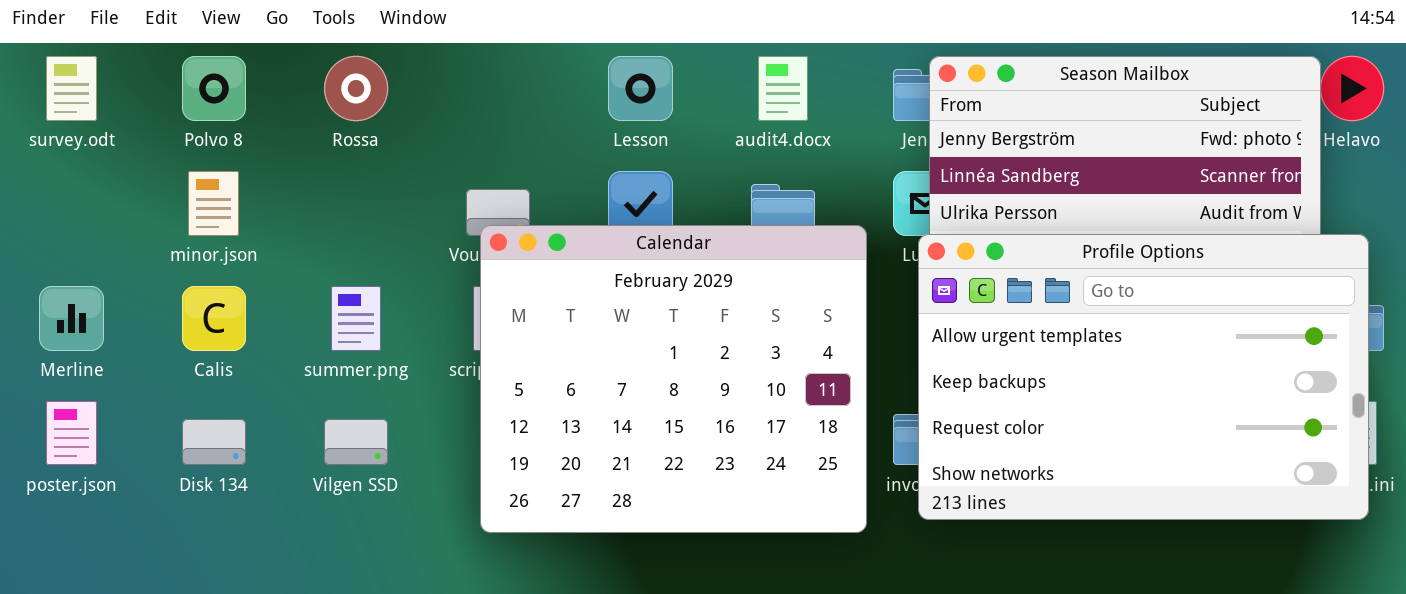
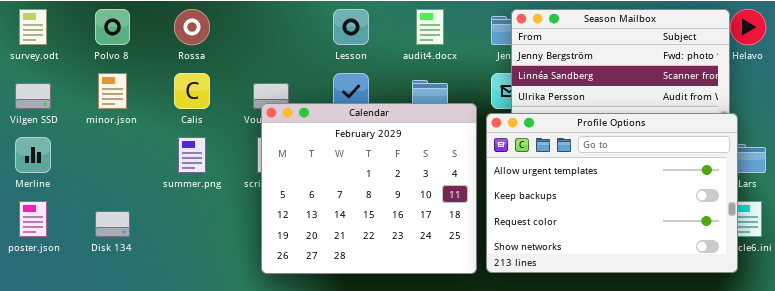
Profile Options: [918,234,1369,520] -> [486,113,738,273], moved
Calis: [182,286,246,351] -> [174,73,210,109], moved
Vilgen SSD: [324,419,388,465] -> [15,83,51,109], moved

